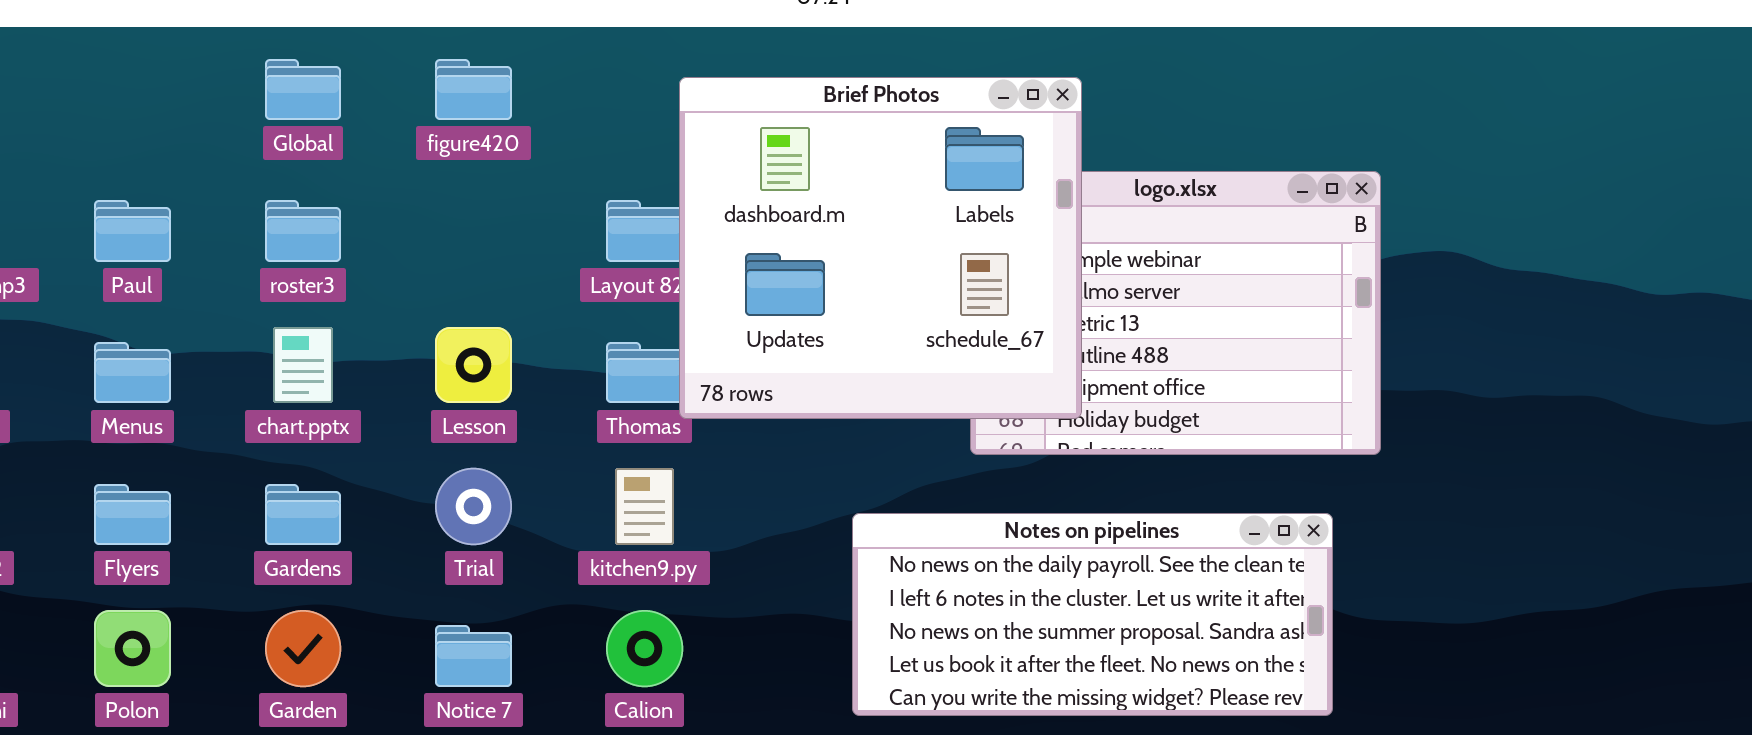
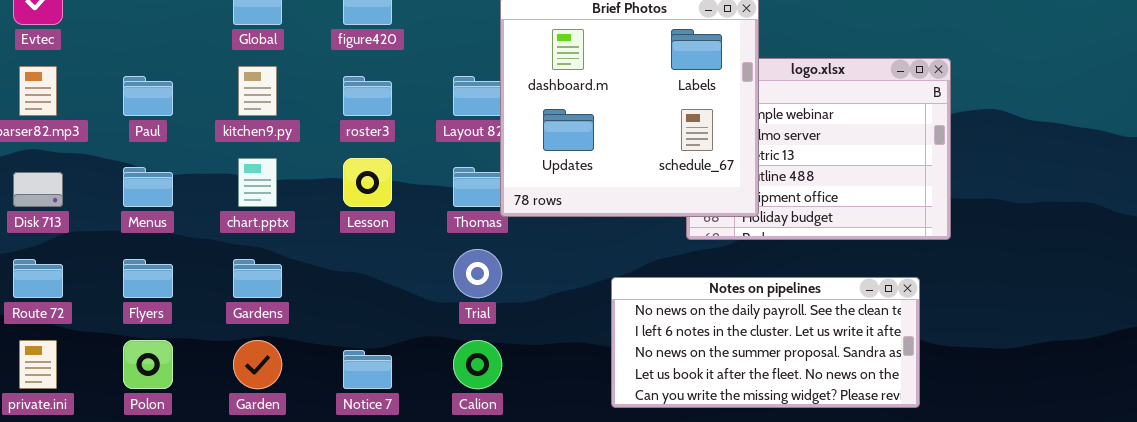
roster3: [265,200,341,262] -> [343,76,392,116], moved
Trial: [435,468,512,545] -> [453,249,502,298], moved
kitchen9.py: [615,468,674,545] -> [238,66,277,116], moved

